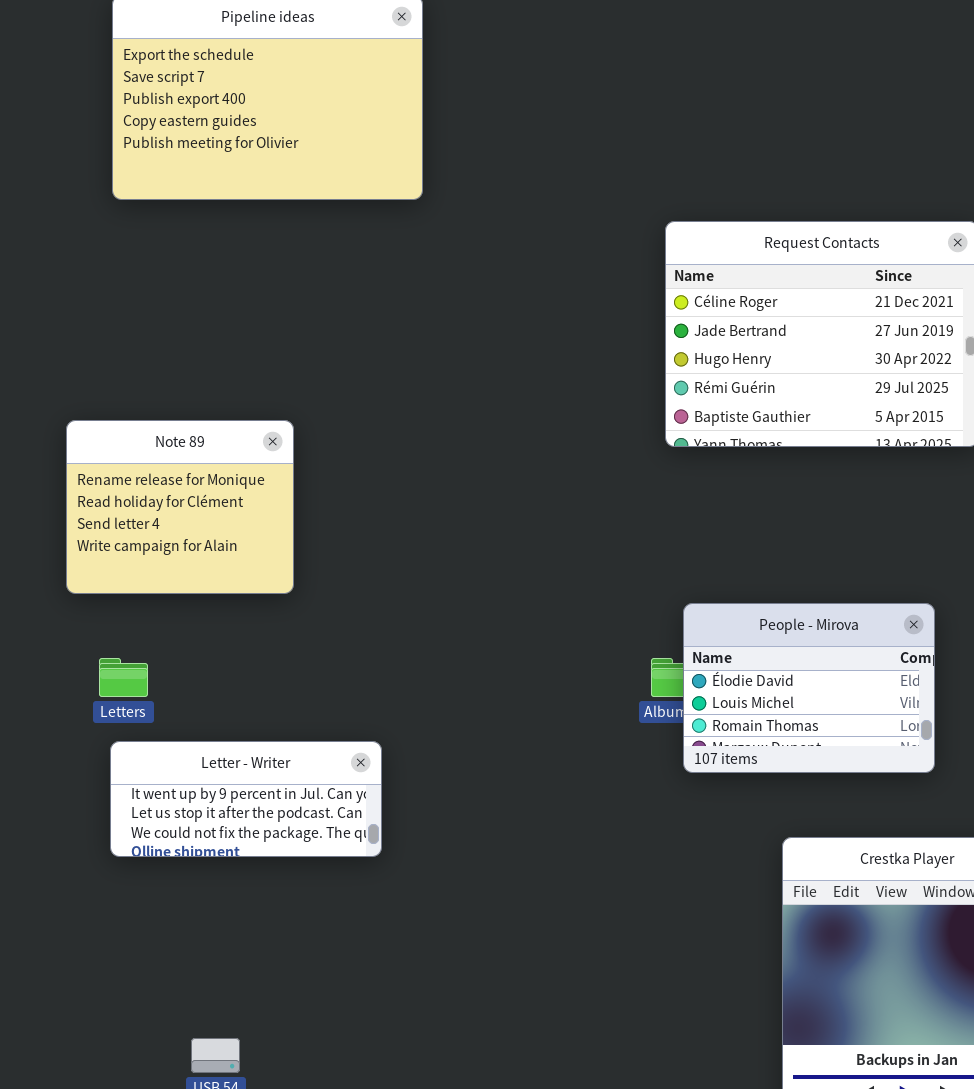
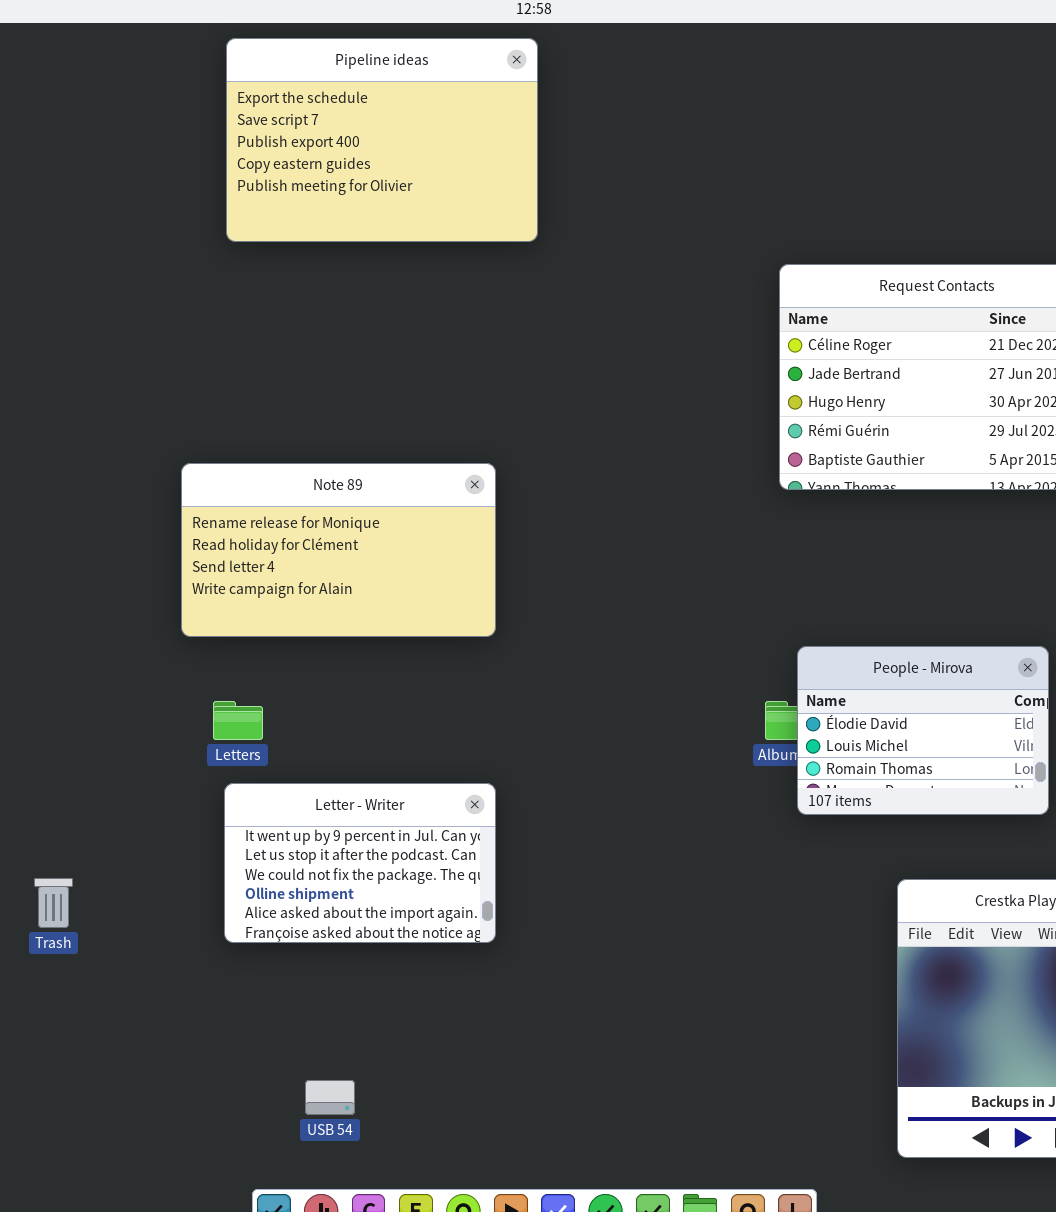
Note 89: [66,420,294,594] -> [181,463,496,637], resized
Letter - Writer: [110,741,382,857] -> [224,783,496,943], resized

